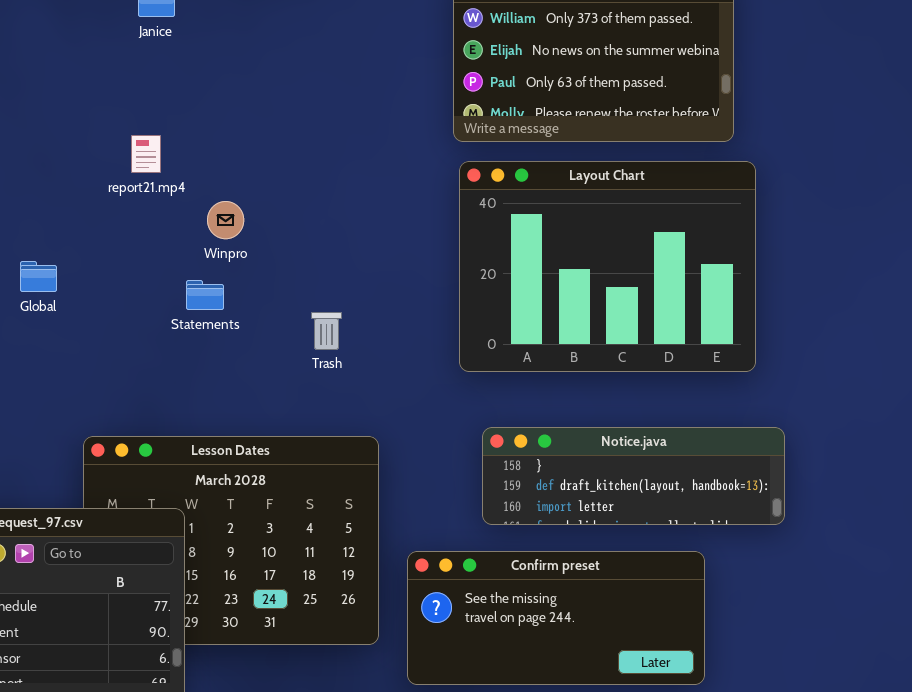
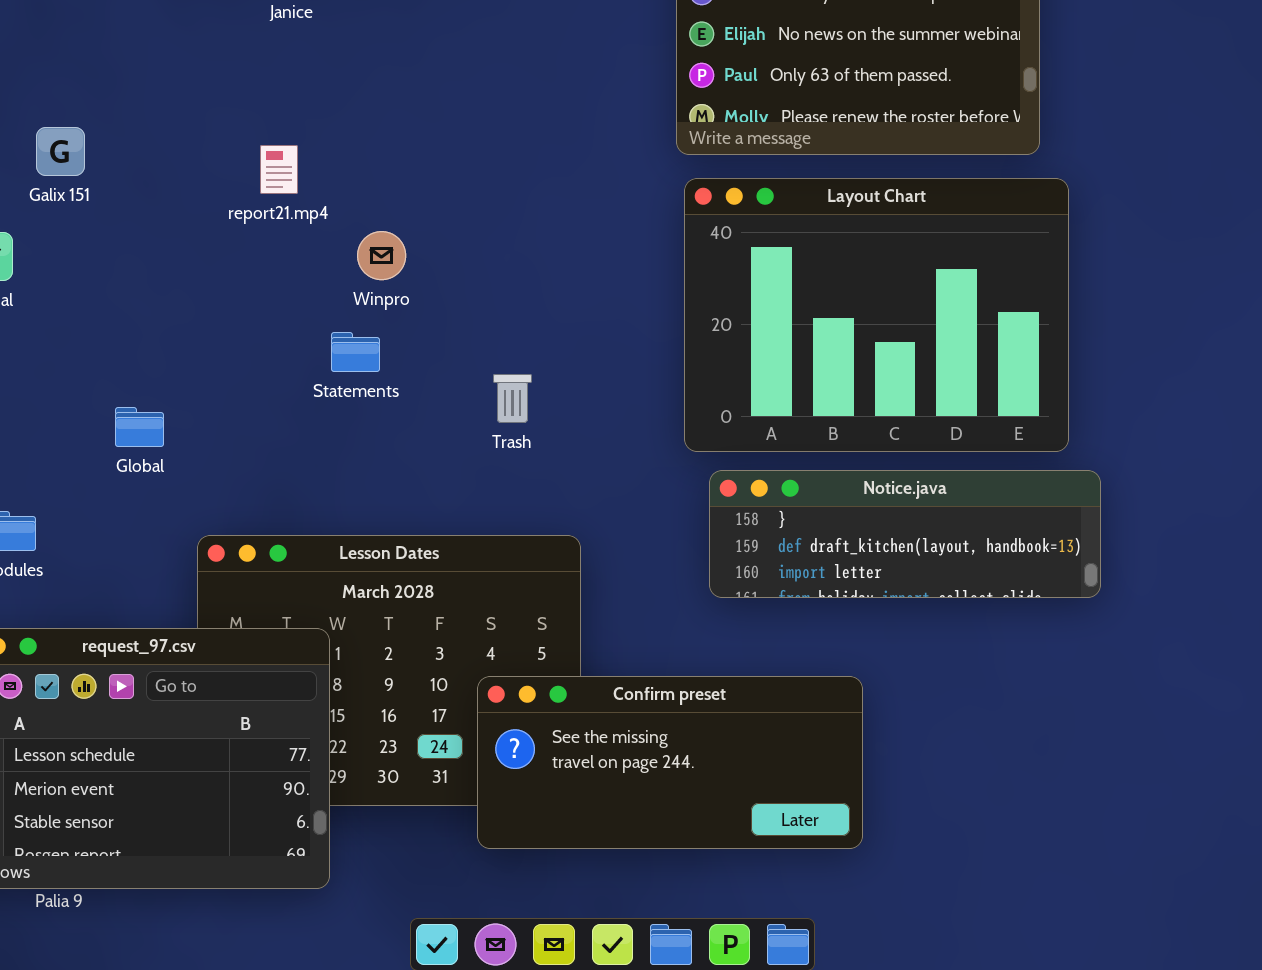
Global: [20,261,57,292] -> [115,407,164,447], moved
Notice.java: [482,427,785,525] -> [709,470,1101,598], moved
Confirm preset: [407,551,705,685] -> [477,676,863,849], moved

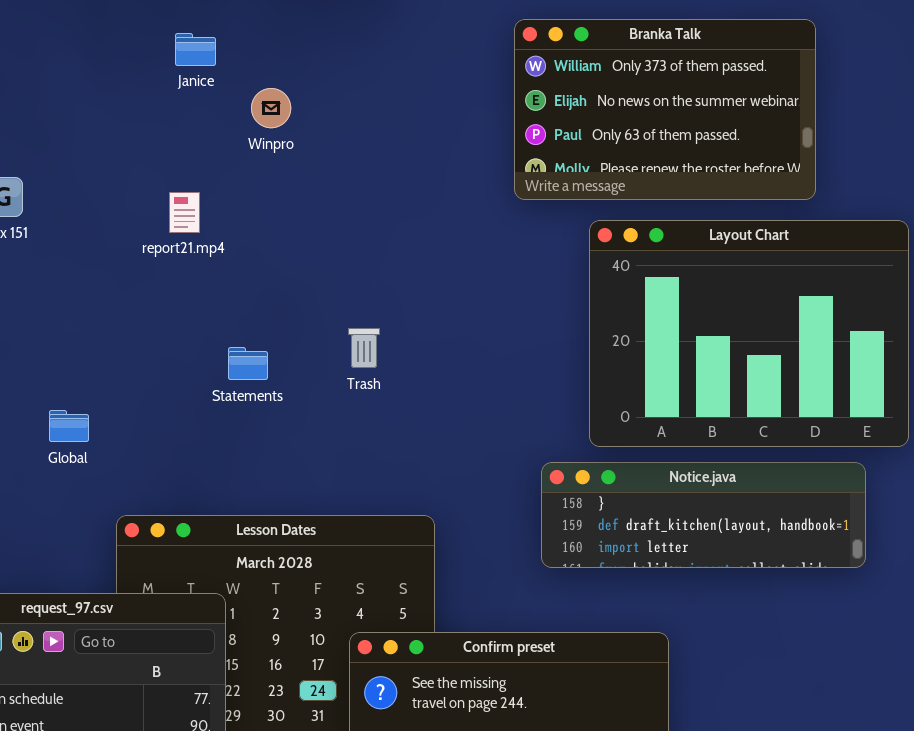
Layout Chart: [684,178,1069,452] -> [589,220,909,447], moved
Winpro: [357,231,406,280] -> [251,88,291,128], moved
Trash: [493,374,532,423] -> [348,328,380,368], moved

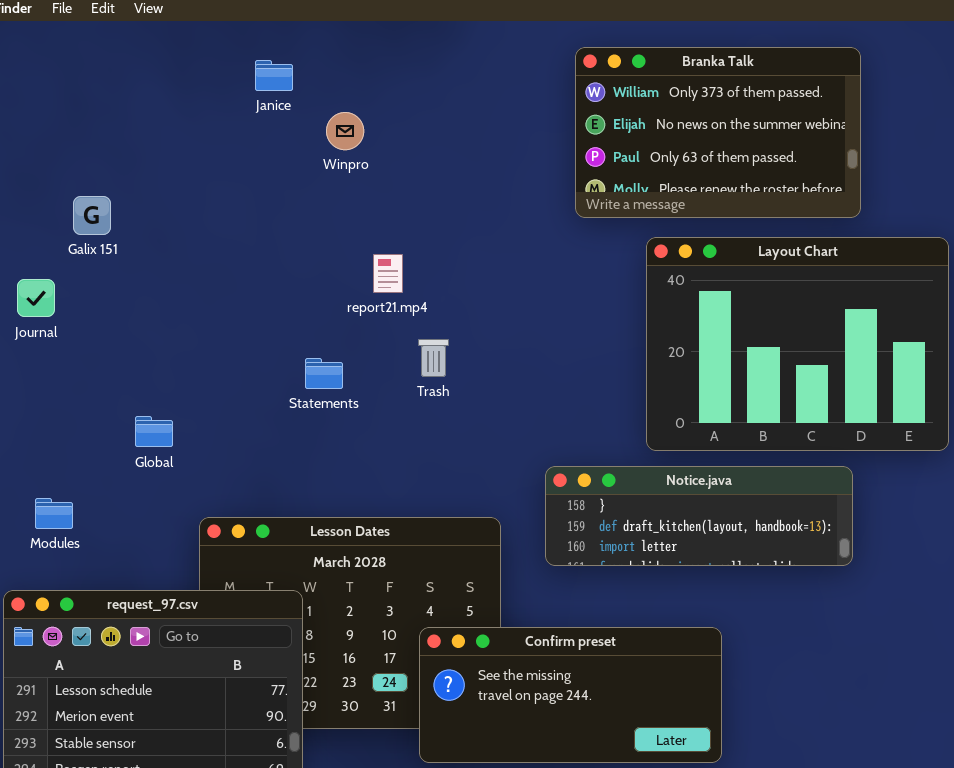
report21.mp4: [169,192,200,233] -> [373,254,403,293], moved
Notice.java: [541,462,866,568] -> [545,466,853,566], moved

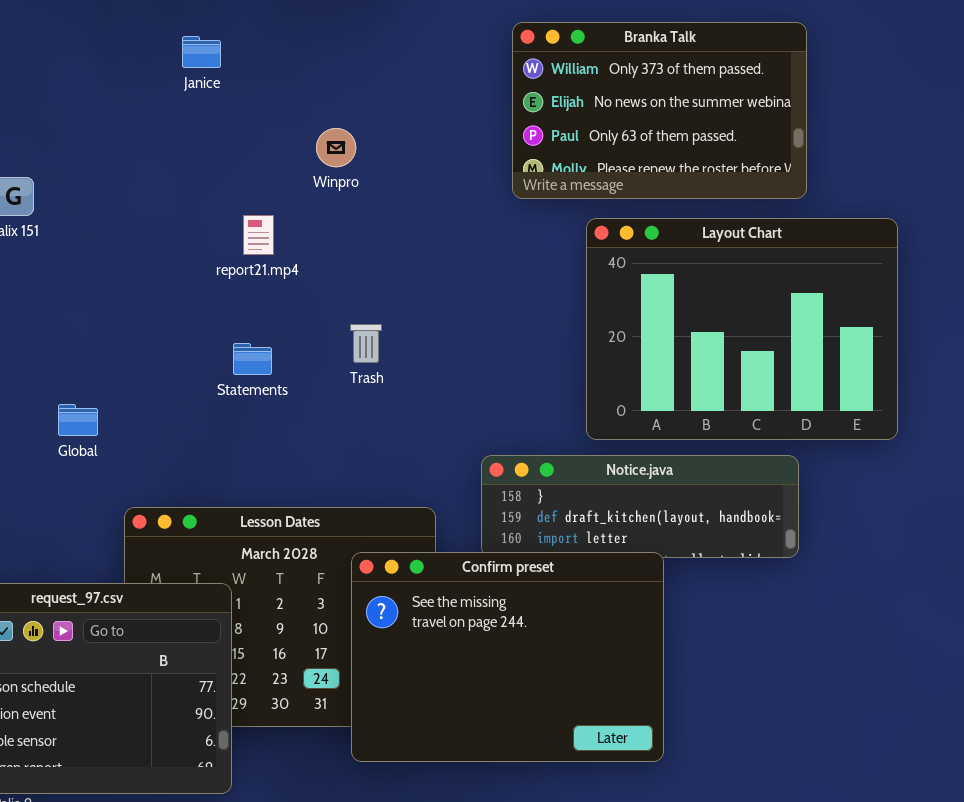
Winpro: [326,112,364,150] -> [316,128,356,167], moved
report21.mp4: [373,254,403,293] -> [243,215,274,255], moved
Confirm preset: [419,627,722,763] -> [351,552,664,762], resized

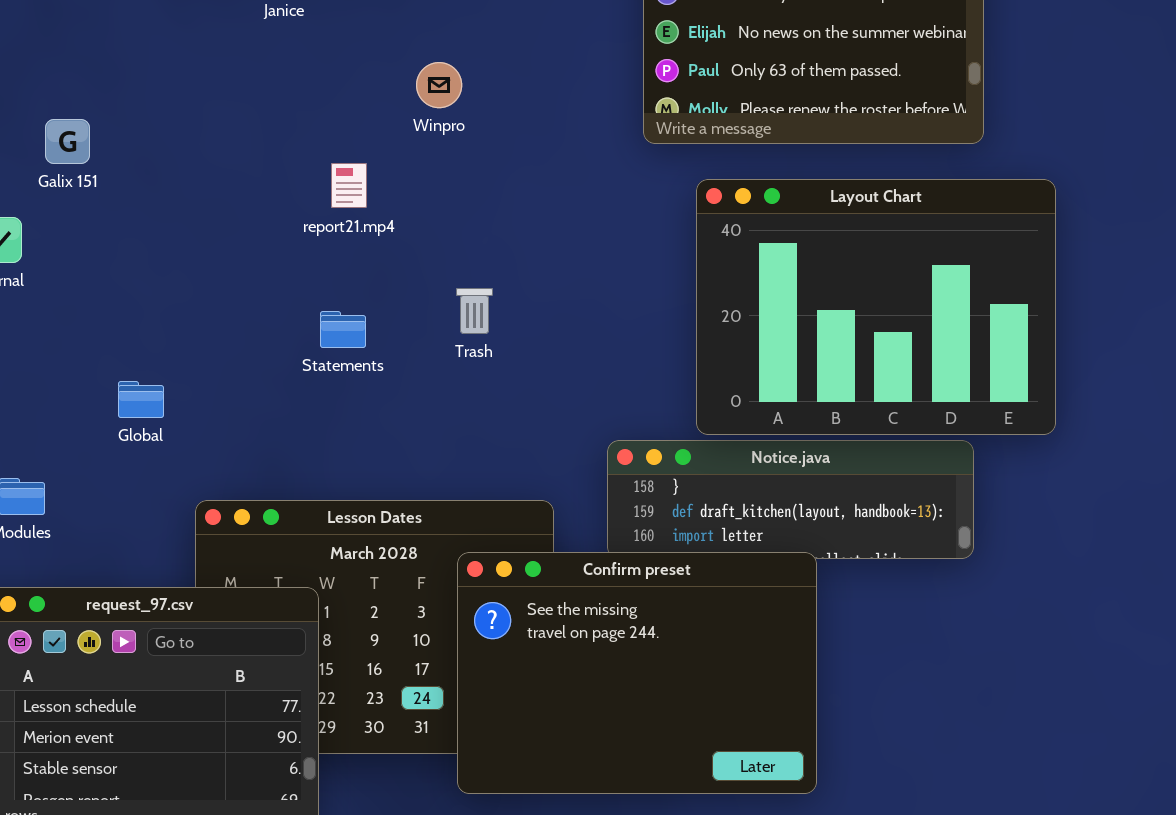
Layout Chart: [586,218,898,440] -> [696,179,1056,435], moved

